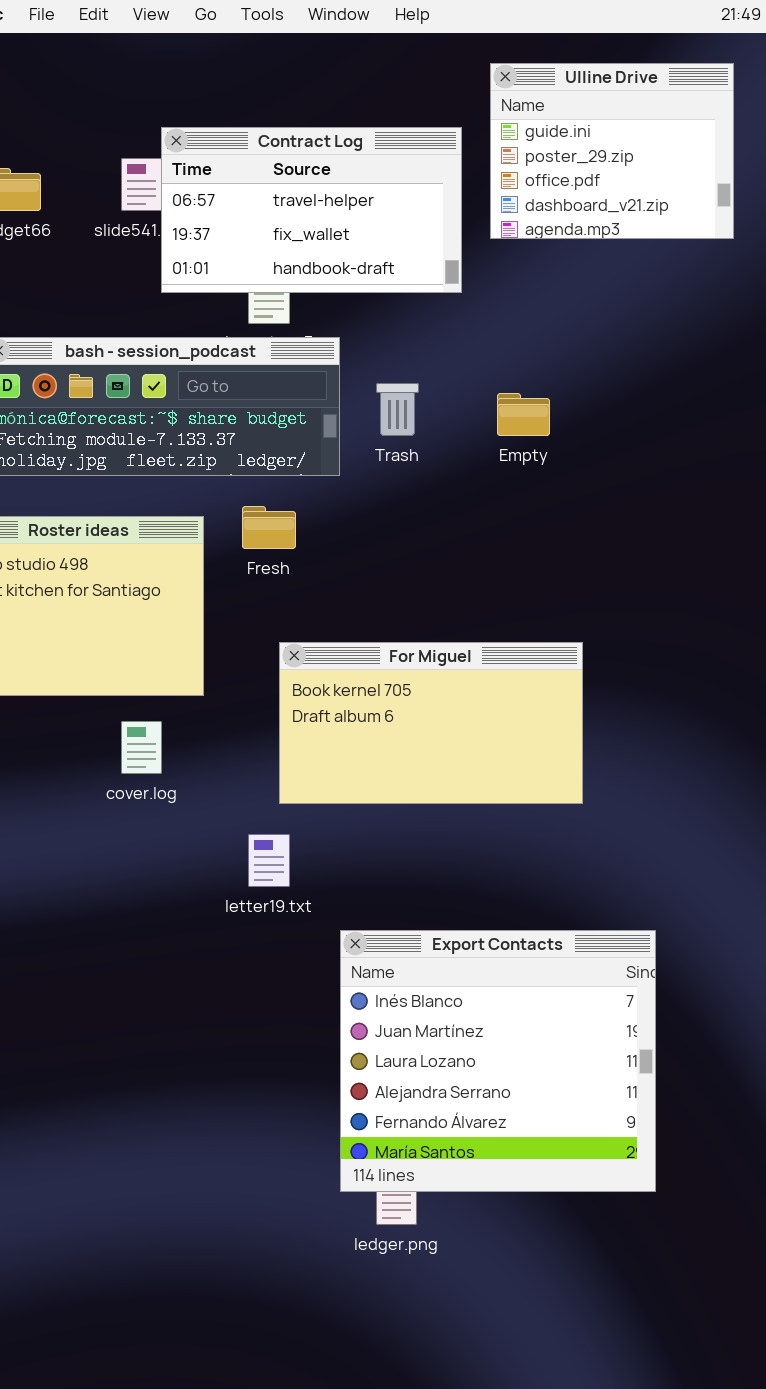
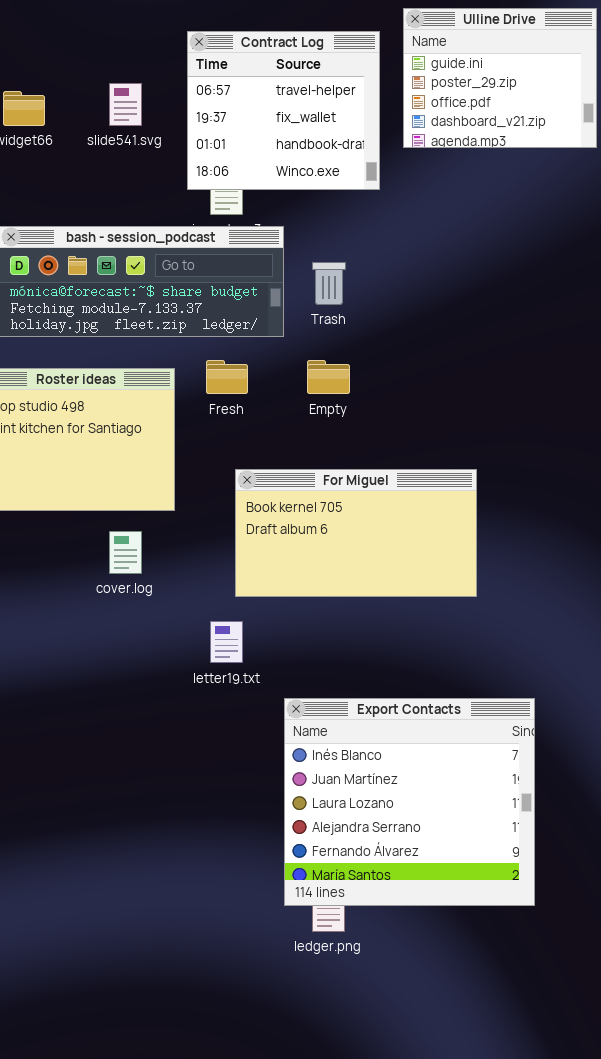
Contract Log: [161,127,462,293] -> [187,31,380,190], resized
Empty: [497,393,550,436] -> [307,360,350,394], moved

